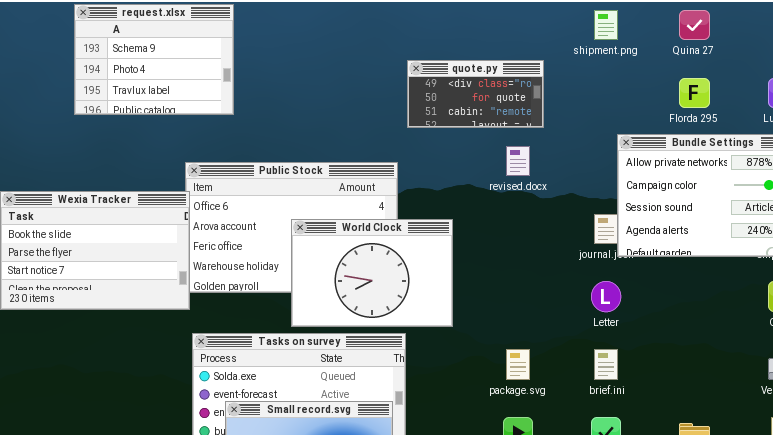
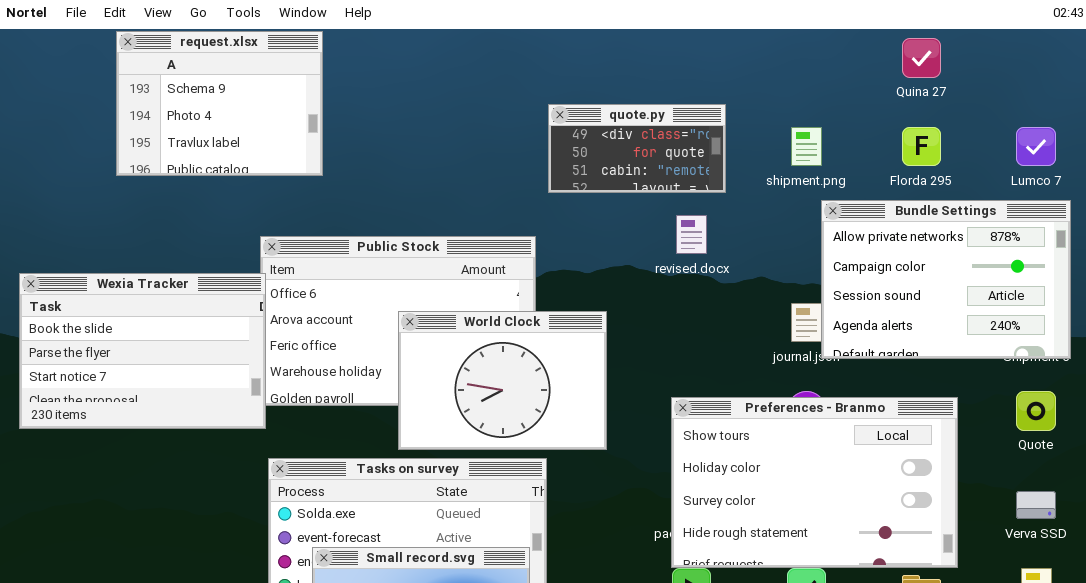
shipment.png: [594,10,618,40] -> [791,127,822,166], moved
Preferences - Branmo: none -> [671,397,958,568], opened

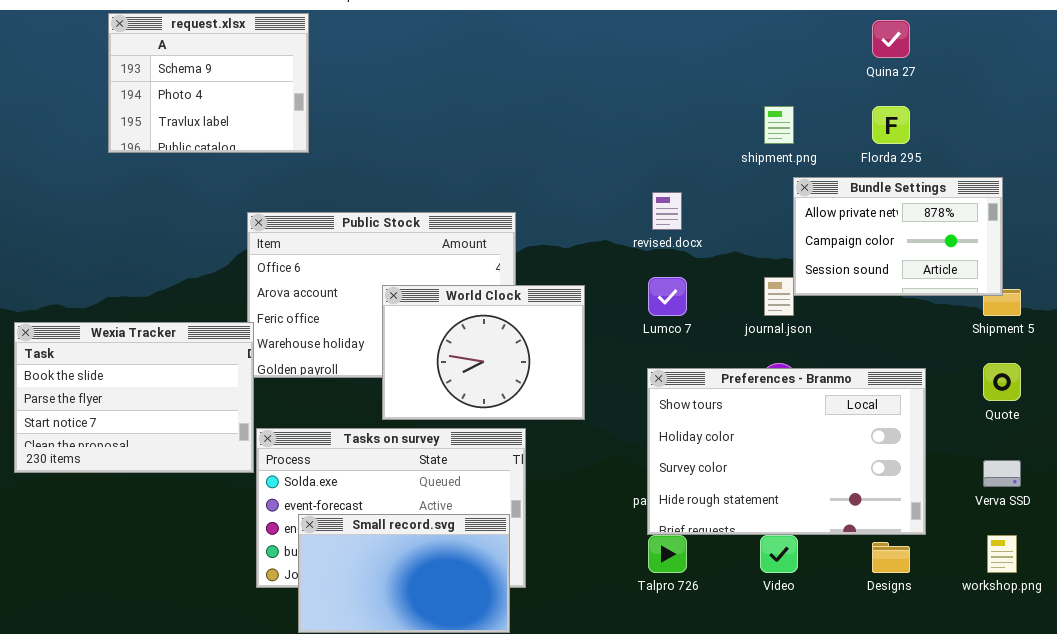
quote.py: [548,104,726,193] -> none, closed
Lumco 7: [1016,127,1056,166] -> [648,277,687,316], moved
Bundle Settings: [821,200,1071,359] -> [793,177,1003,296], resized
Wexia Tracker: [19,273,266,429] -> [14,322,254,473], moved

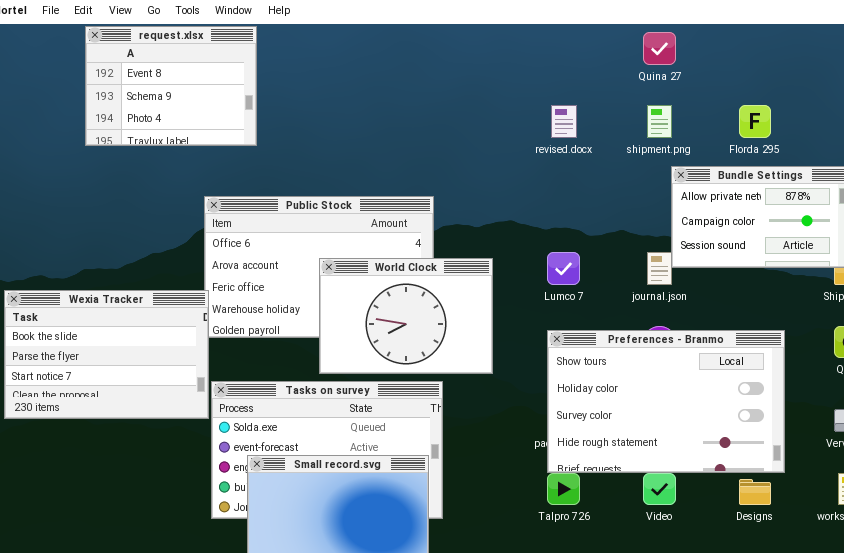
request.xlsx: [108,13,309,153] -> [85,26,257,146], scrolled up 1 row
Quina 27: [872,20,910,58] -> [643,32,676,65], moved
revised.docx: [652,192,682,230] -> [551,105,577,138], moved

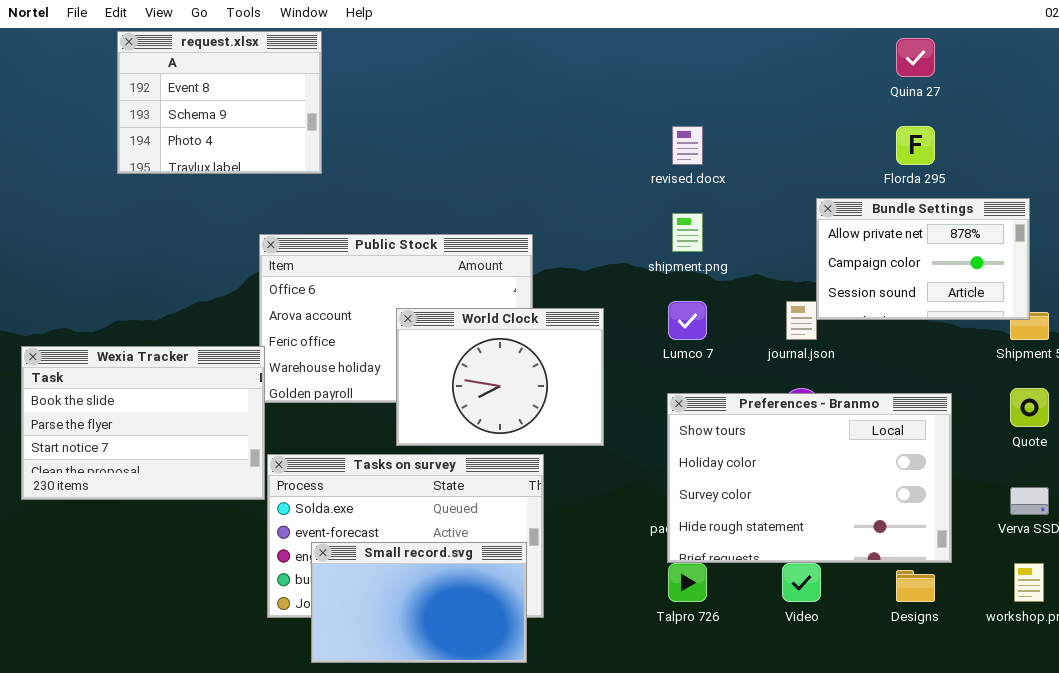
Quina 27: [643,32,676,65] -> [896,38,935,77], moved
shipment.png: [647,105,672,138] -> [672,213,703,252], moved

